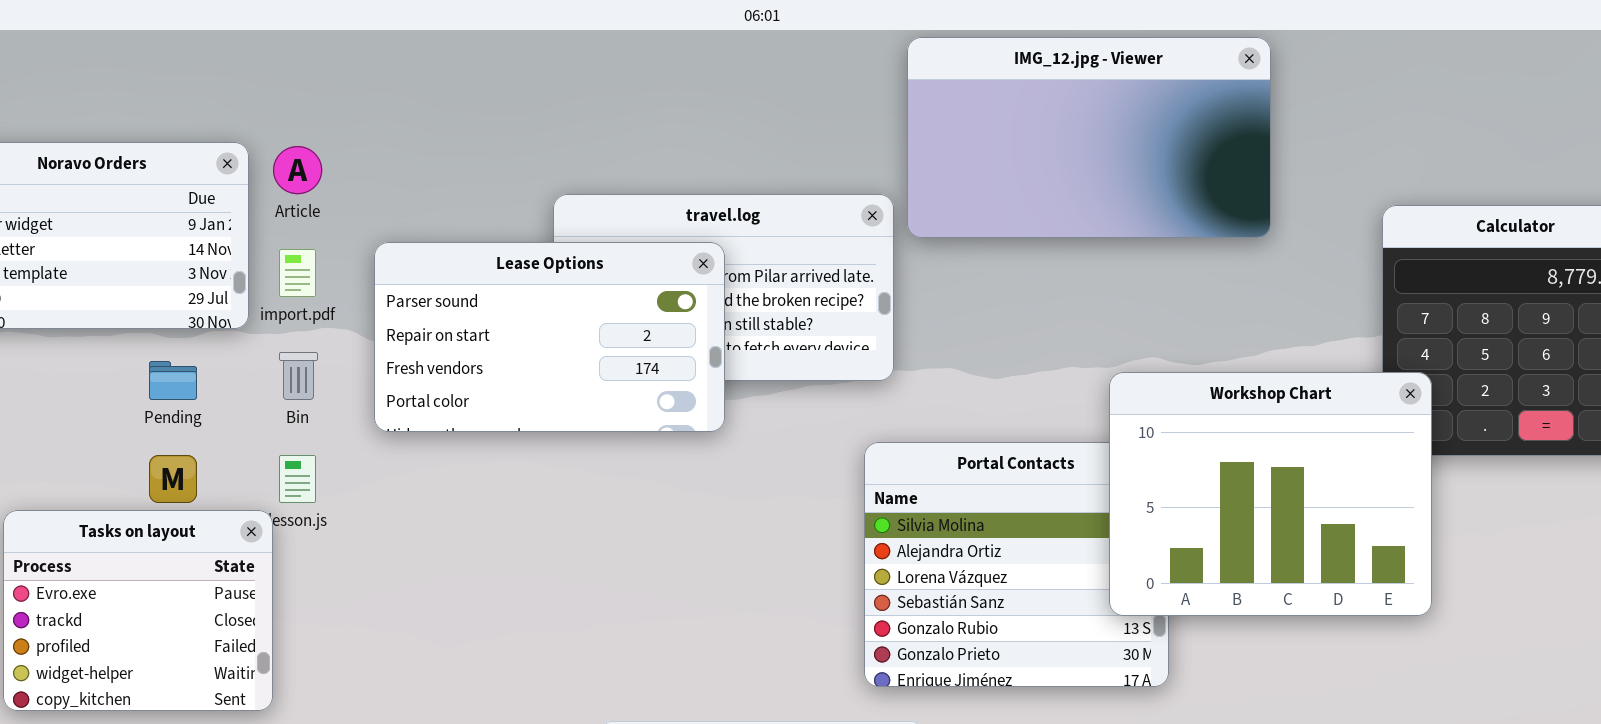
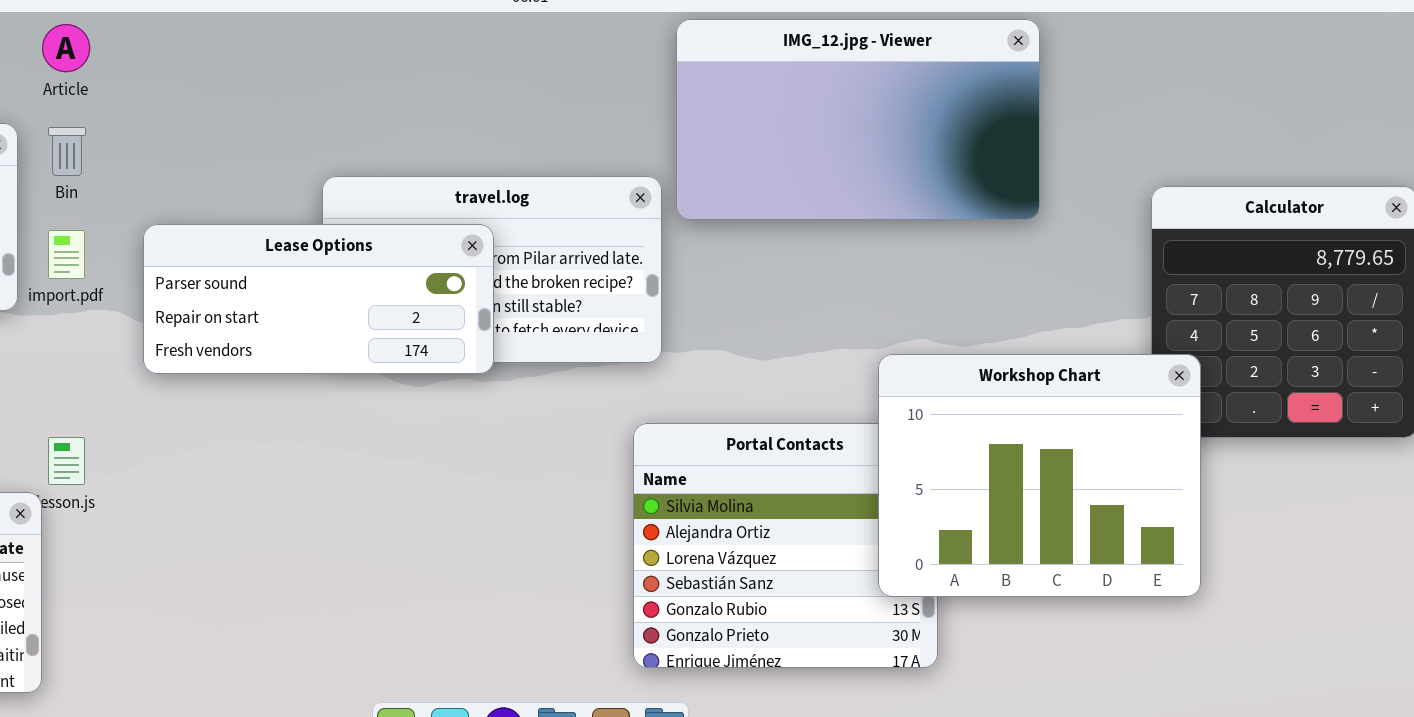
Article: [273,146,322,194] -> [42,24,90,72], moved
Lease Options: [374,242,725,432] -> [143,224,494,374], resized
Bin: [279,352,318,400] -> [48,127,86,176], moved

